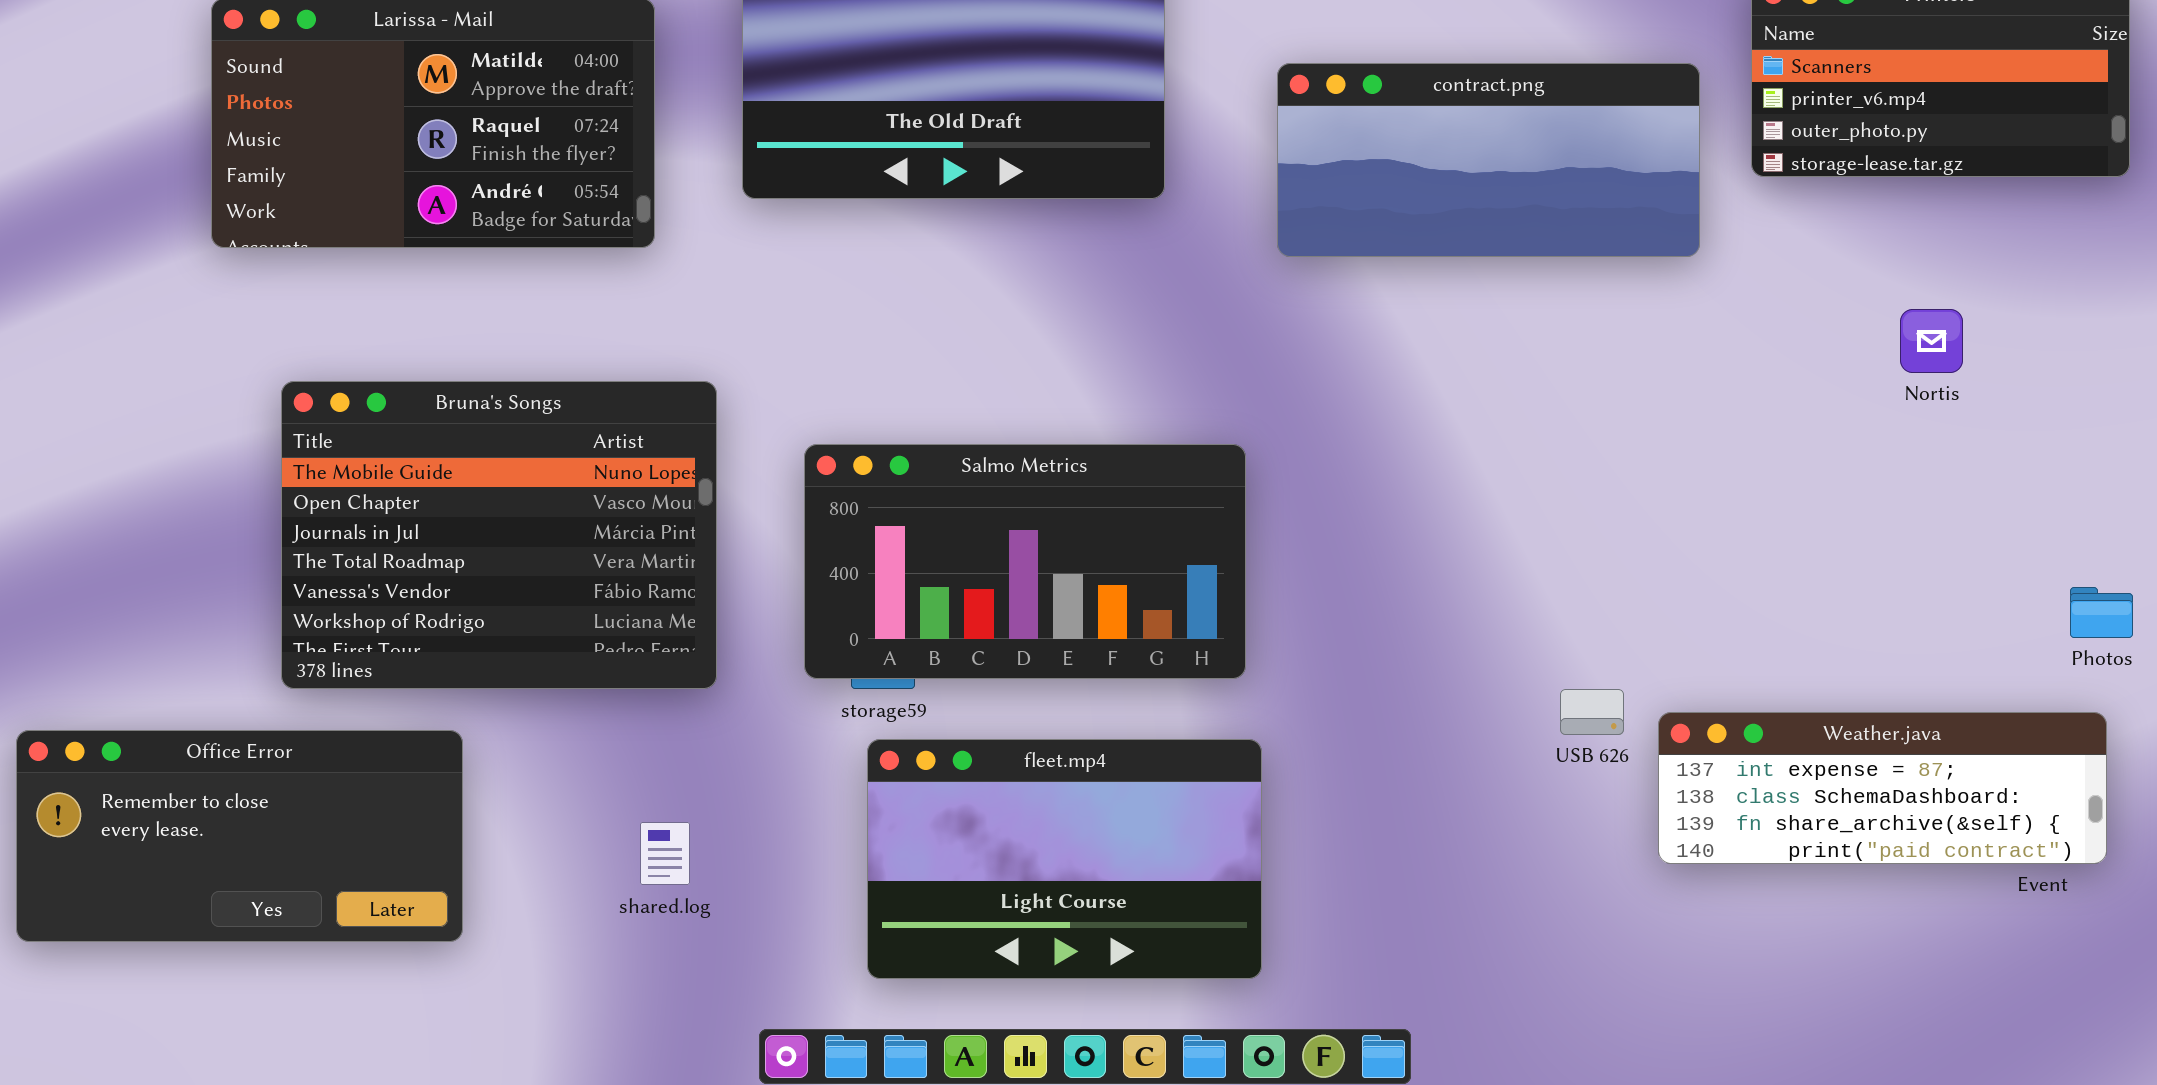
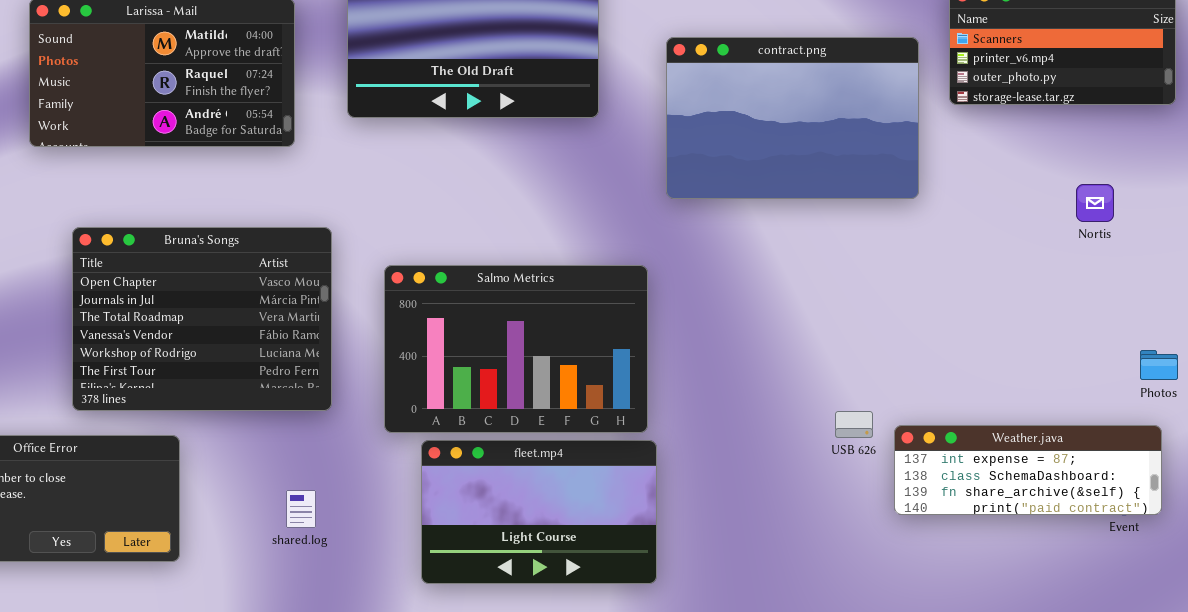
contract.png: [1277,63,1700,257] -> [666,37,919,199], resized
Nortis: [1900,309,1963,373] -> [1076,184,1114,222], moved
Bruna's Songs: [281,381,717,689] -> [72,227,332,411], scrolled down 1 row
Salmo Metrics: [804,444,1246,679] -> [384,265,648,433], resized

